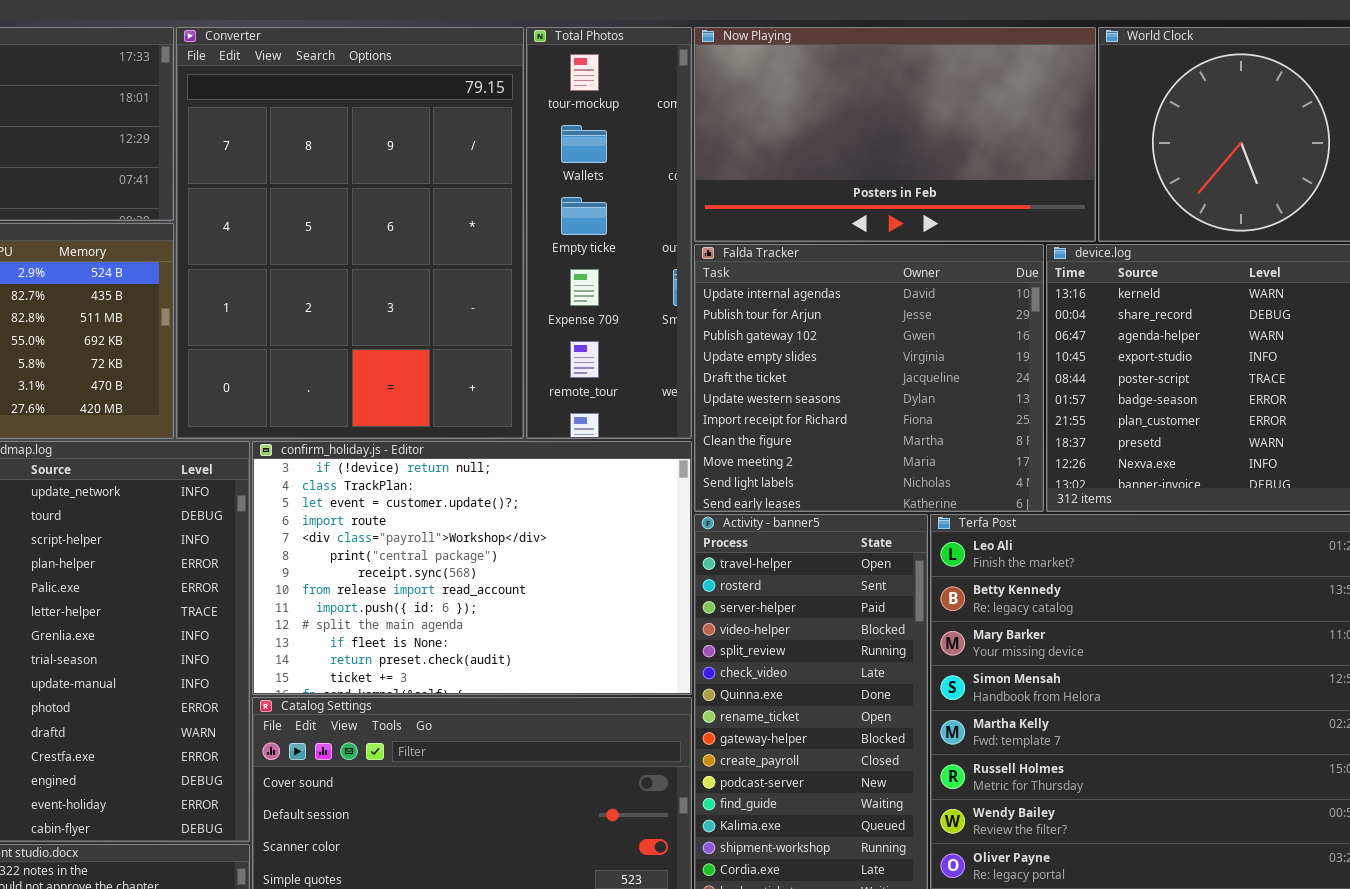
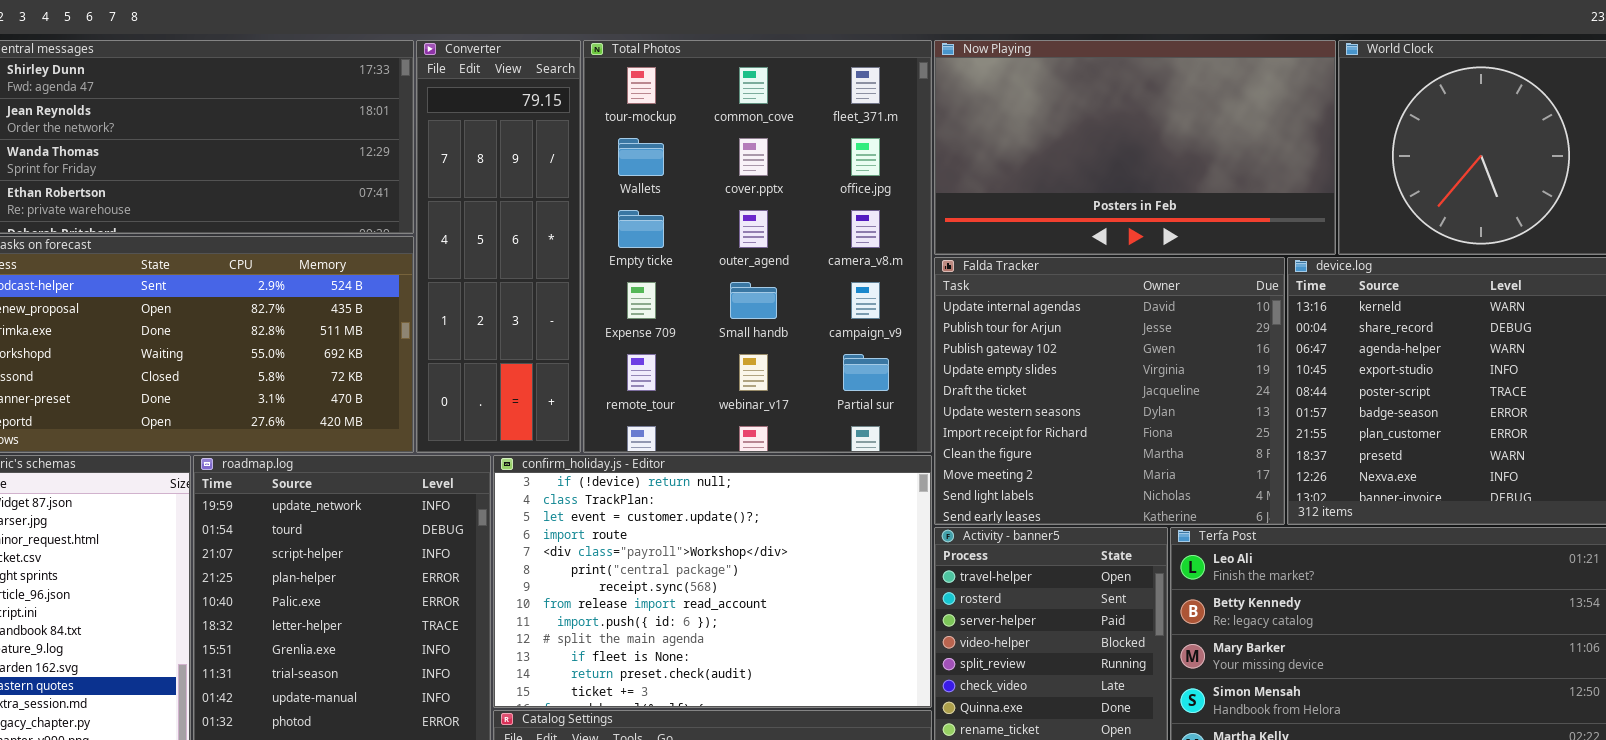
Converter: [176,27,524,439] -> [416,40,581,453], resized
Total Photos: [526,27,692,439] -> [583,40,932,453], resized

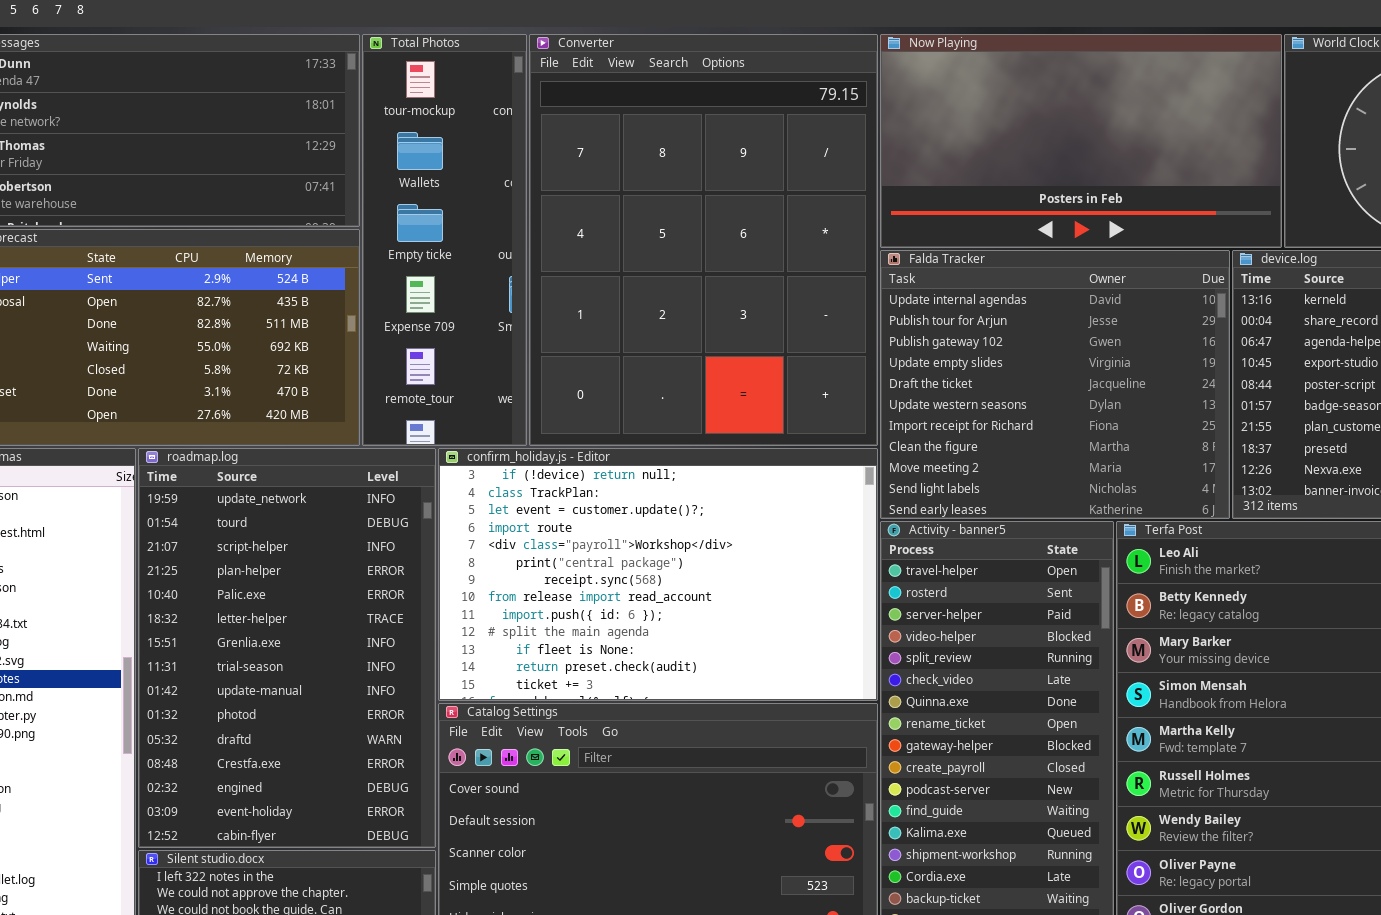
Converter: [416,40,581,453] -> [529,34,878,446], moved, resized
Total Photos: [583,40,932,453] -> [362,34,527,446], moved, resized

